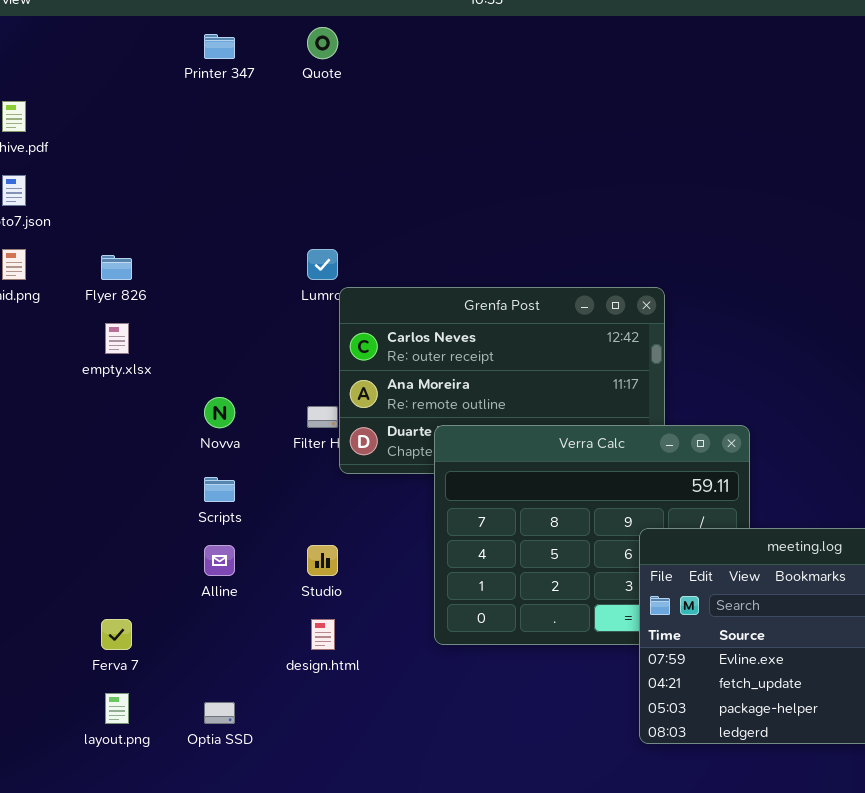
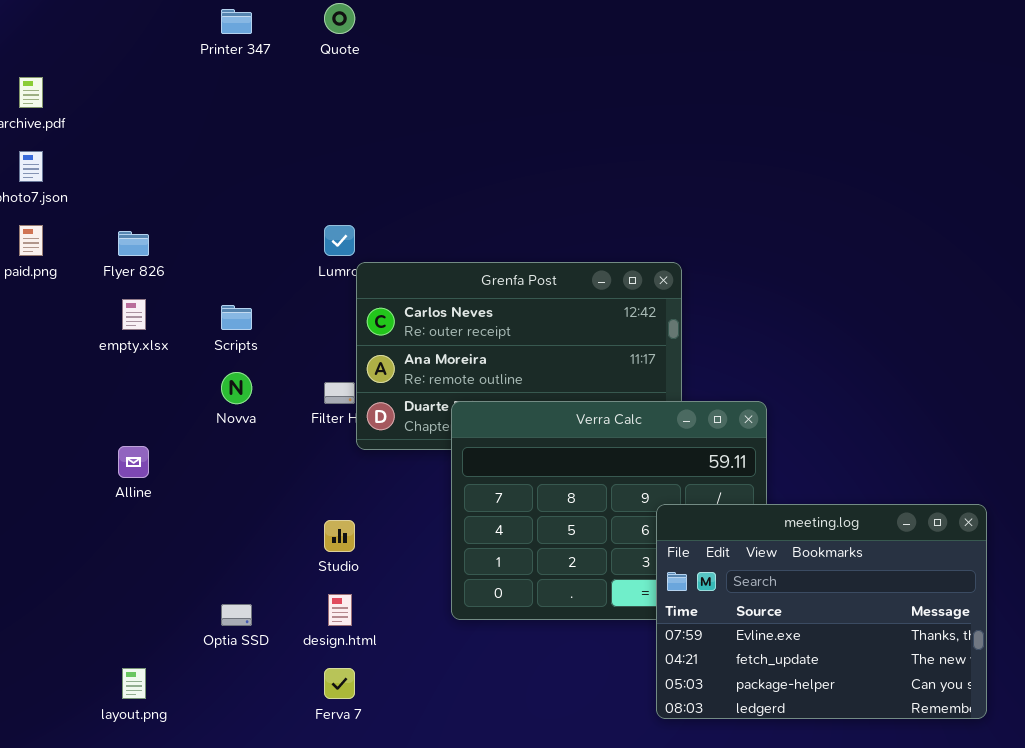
Scripts: [204,477,235,502] -> [221,305,252,330], moved
Alline: [204,545,235,576] -> [118,446,149,478], moved
Ferva 7: [101,619,132,650] -> [324,668,355,699], moved
Optia SSD: [204,702,235,724] -> [221,604,252,626], moved

